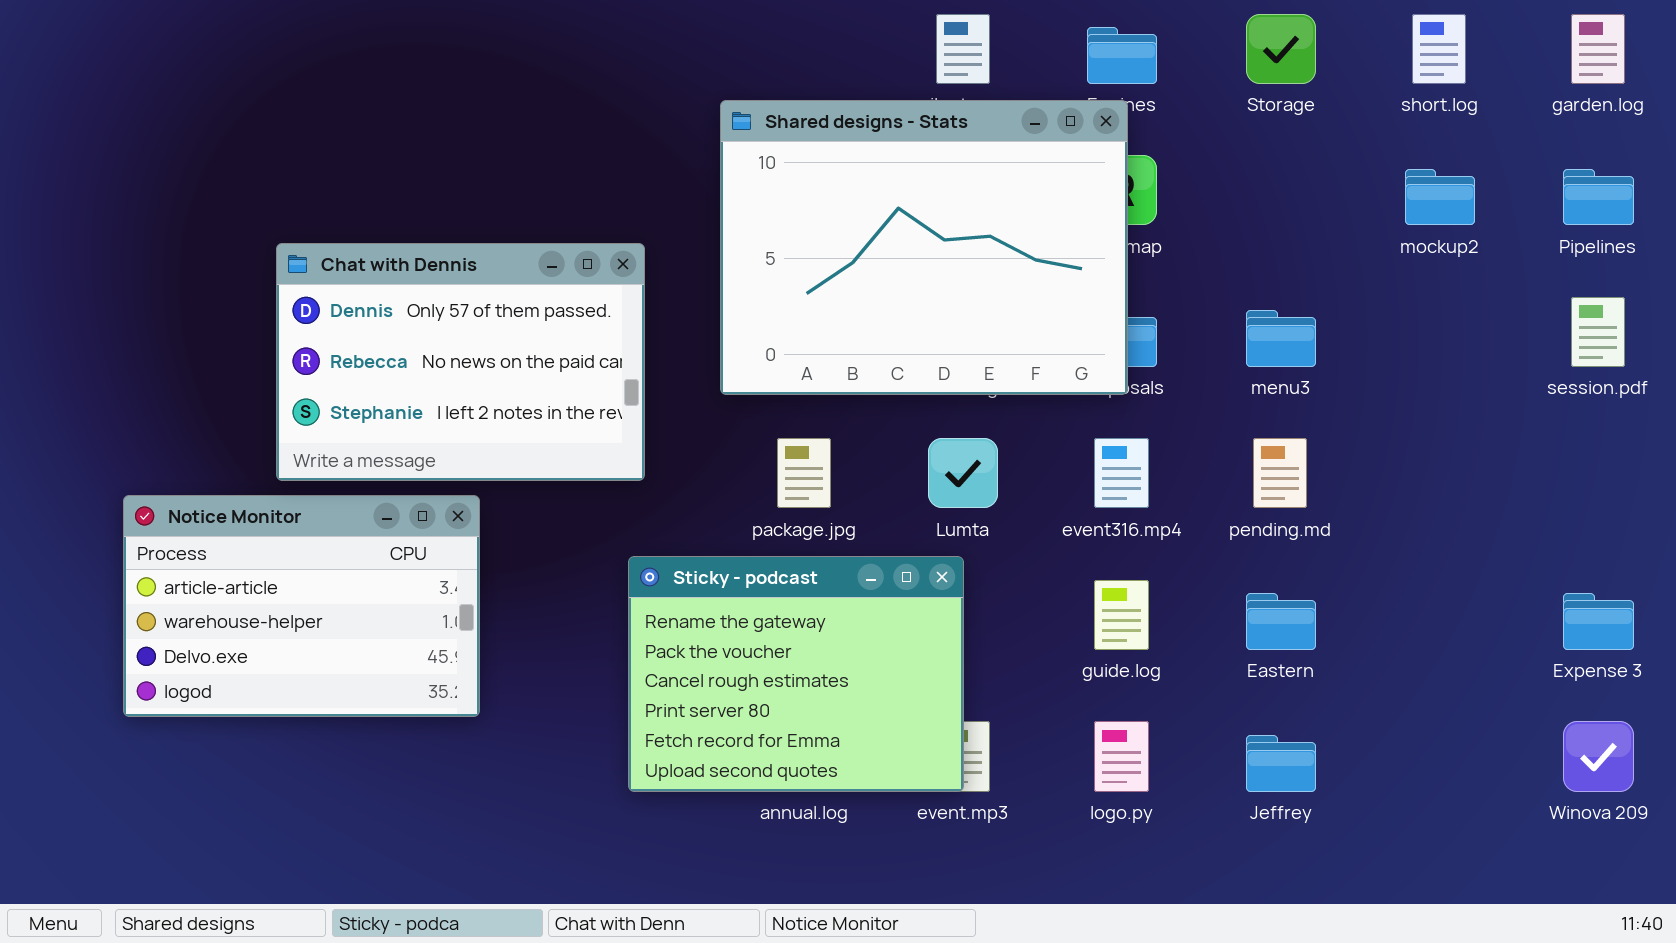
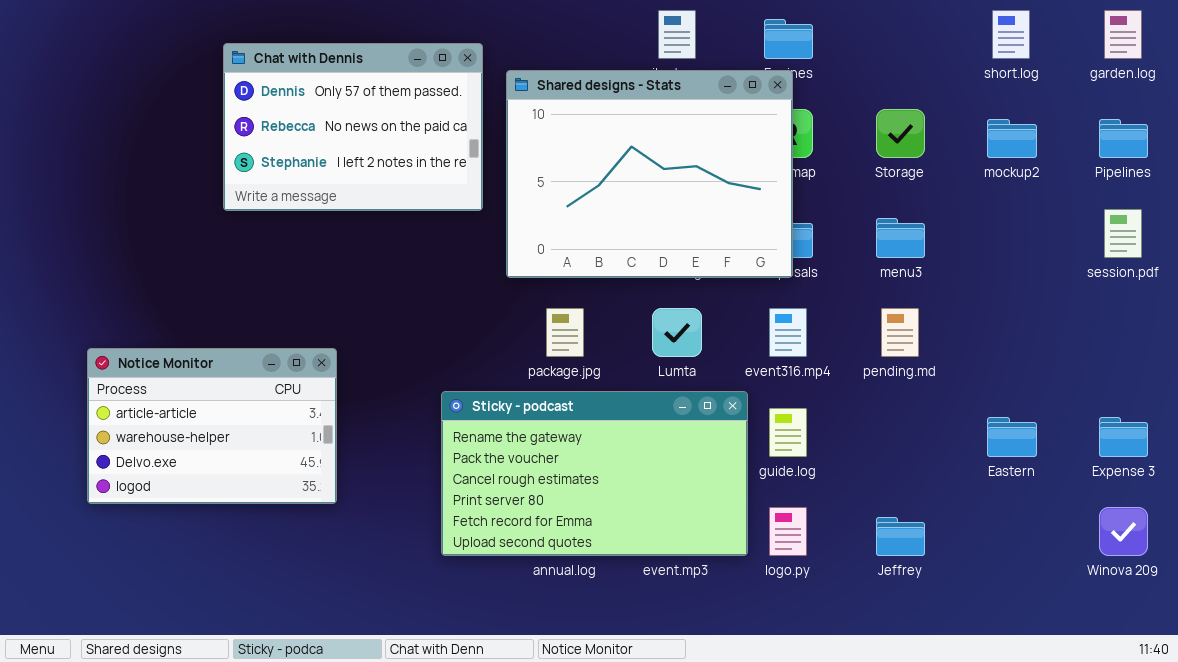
Storage: [1246,14,1316,84] -> [876,109,925,158], moved
Chat with Dennis: [276,243,645,481] -> [223,43,483,211], moved
Sticky - podcast: [628,556,964,792] -> [441,391,748,556], resized
Eastern: [1246,593,1316,650] -> [987,417,1037,457], moved

